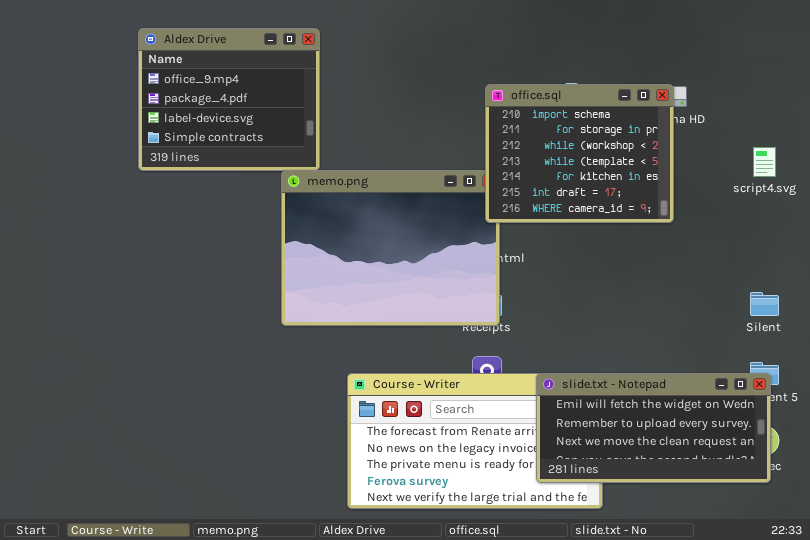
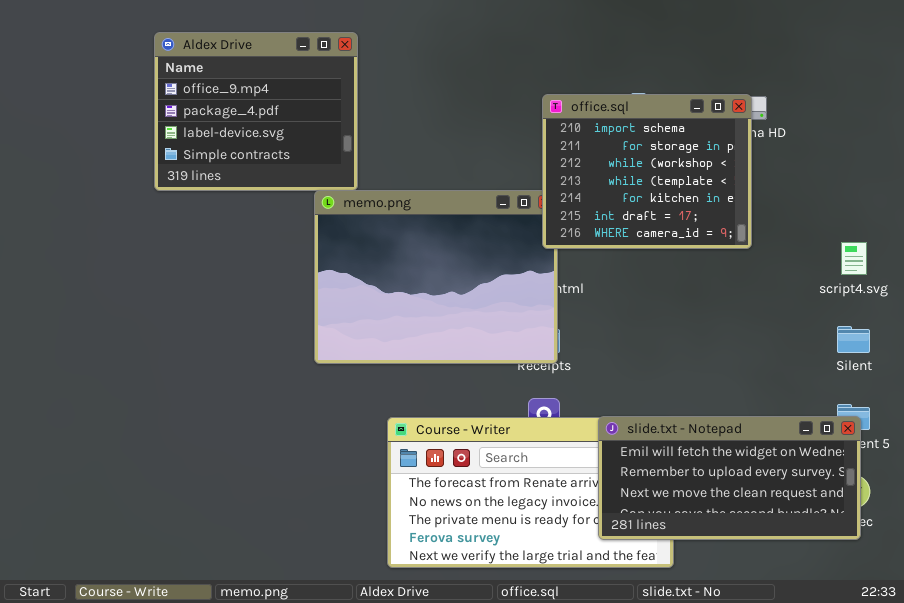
script4.svg: [753,147,776,177] -> [841,242,867,275], moved

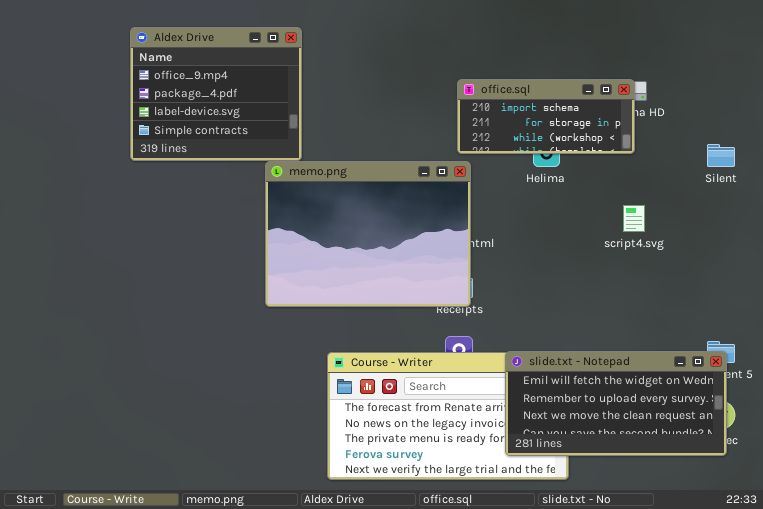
office.sql: [542,94,752,249] -> [457,79,635,154], resized
script4.svg: [841,242,867,275] -> [623,205,645,232], moved
Silent: [837,326,870,353] -> [707,144,735,167], moved

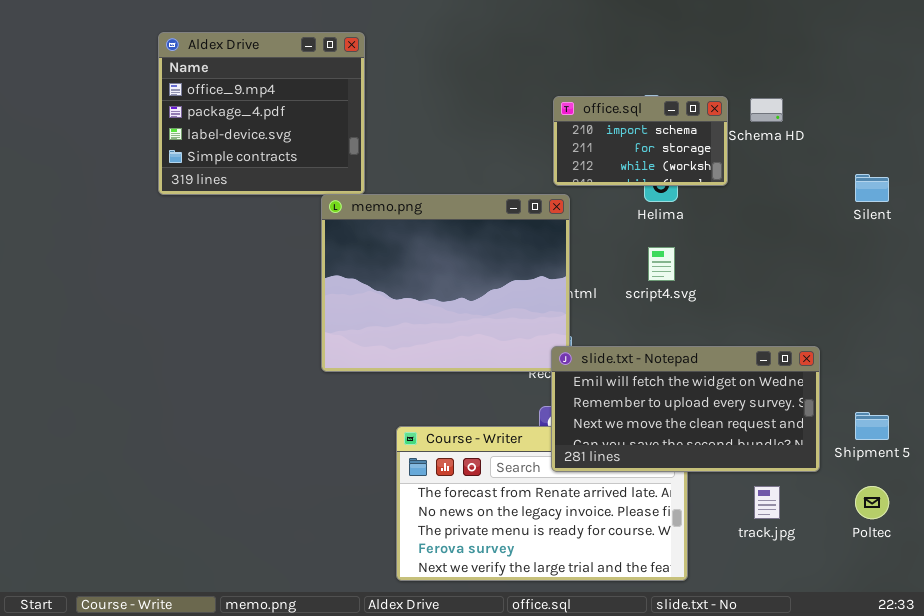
office.sql: [457,79,635,154] -> [553,96,728,186], resized
script4.svg: [623,205,645,232] -> [648,247,675,281], moved
slide.txt - Notepad: [505,351,727,456] -> [551,346,820,472], moved

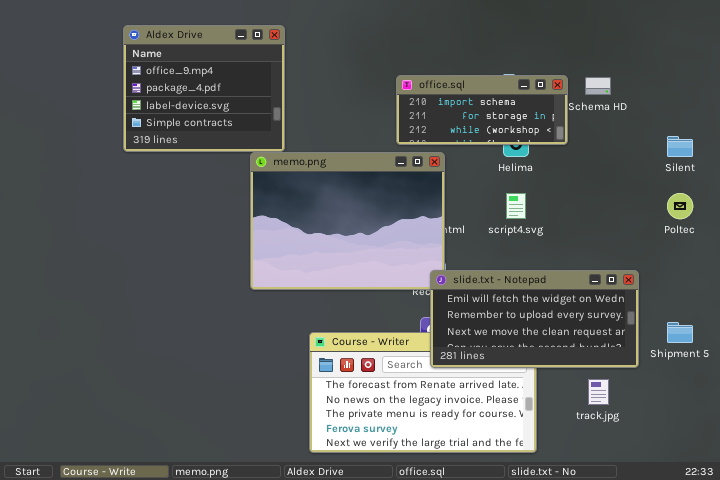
office.sql: [553,96,728,186] -> [396,75,568,145], resized
Poltec: [855,486,889,519] -> [667,193,693,219], moved

